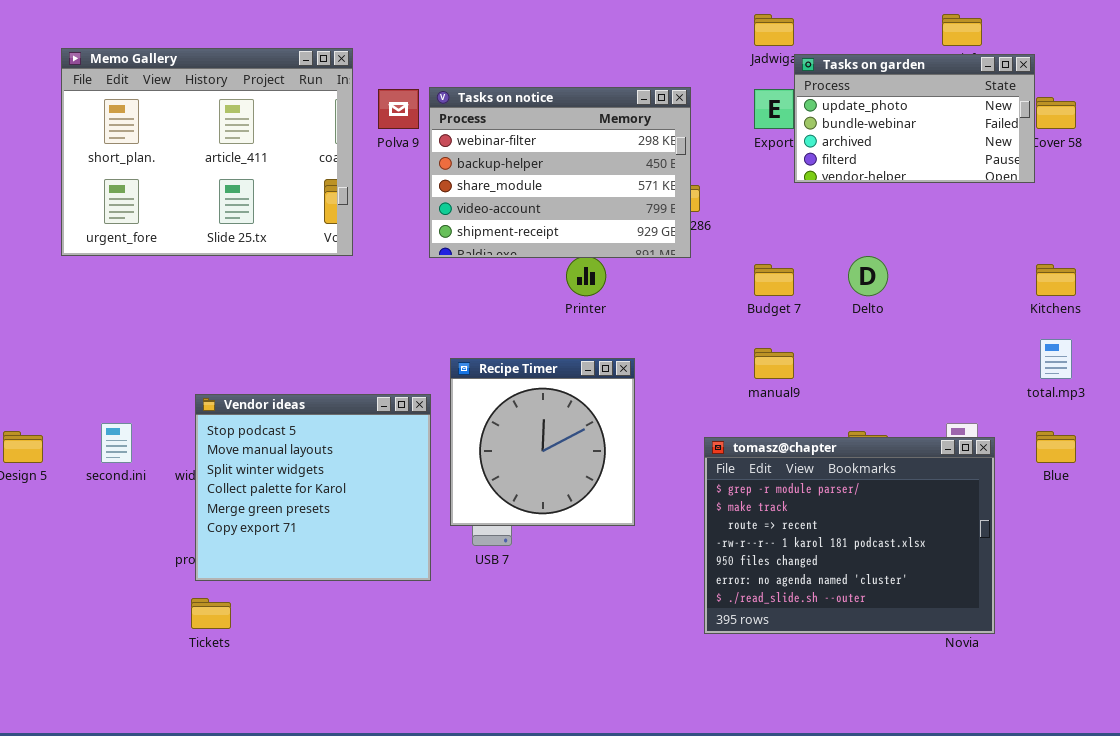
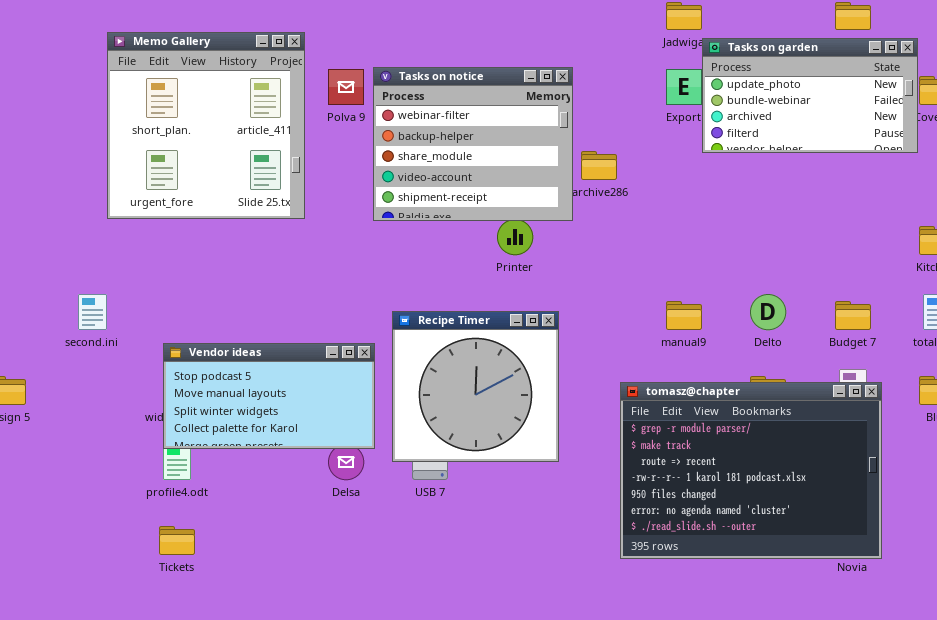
Memo Gallery: [61,48,353,256] -> [107,32,305,219], resized
Tasks on notice: [429,87,691,258] -> [373,67,573,221], resized
Delto: [848,256,888,296] -> [750,294,786,330], moved
Budget 7: [754,264,794,296] -> [835,301,871,330], moved
Vendor ideas: [195,394,431,581] -> [163,343,375,449], resized
second.ini: [101,423,132,463] -> [78,294,107,330], moved

